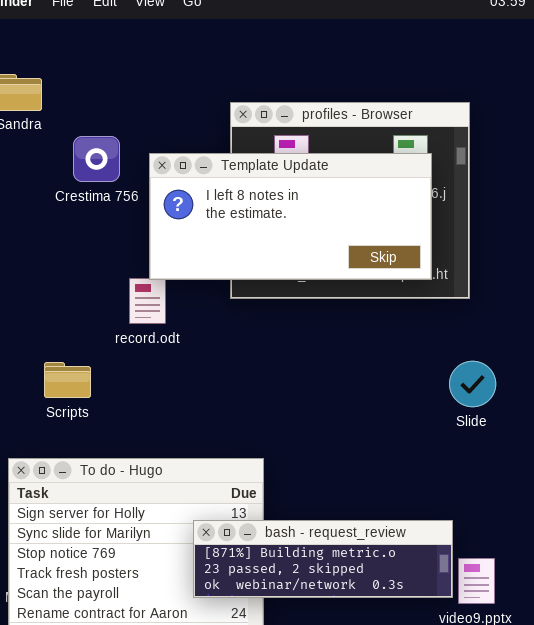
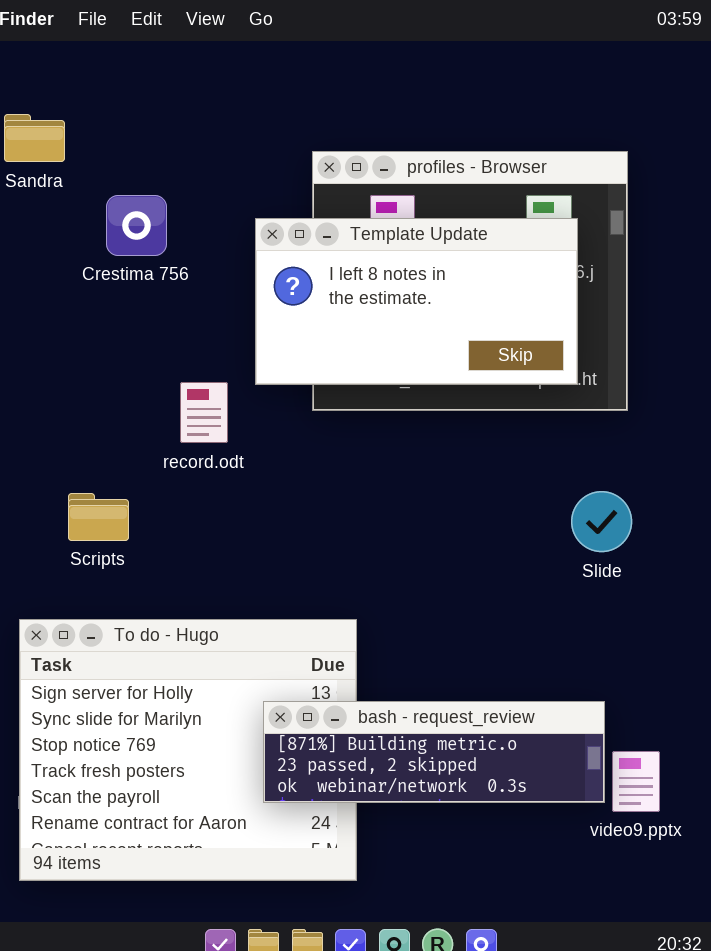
Template Update: [149,153,432,280] -> [255,218,578,385], resized
Slide: [449,361,496,407] -> [571,491,632,552], moved

